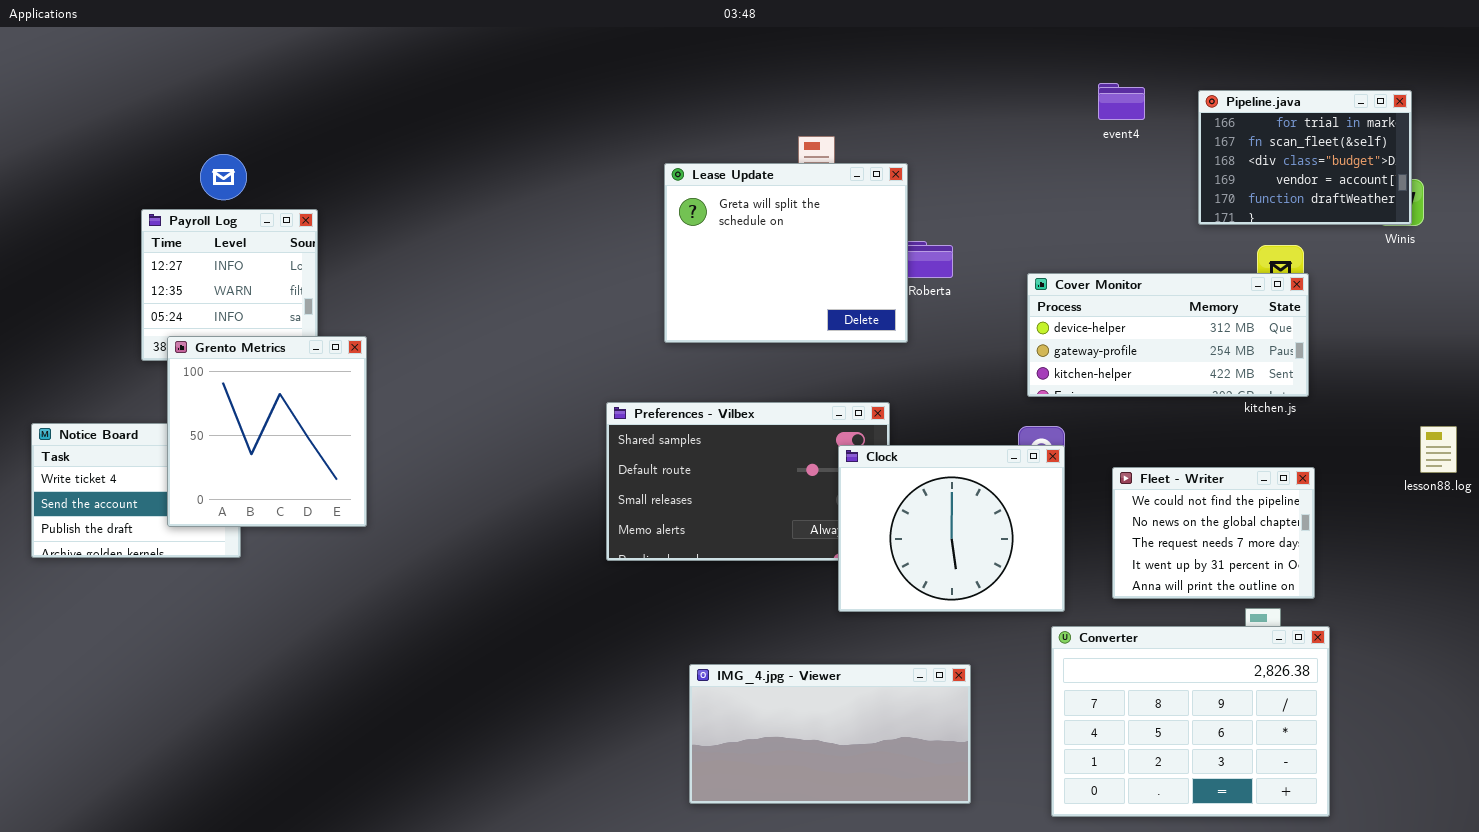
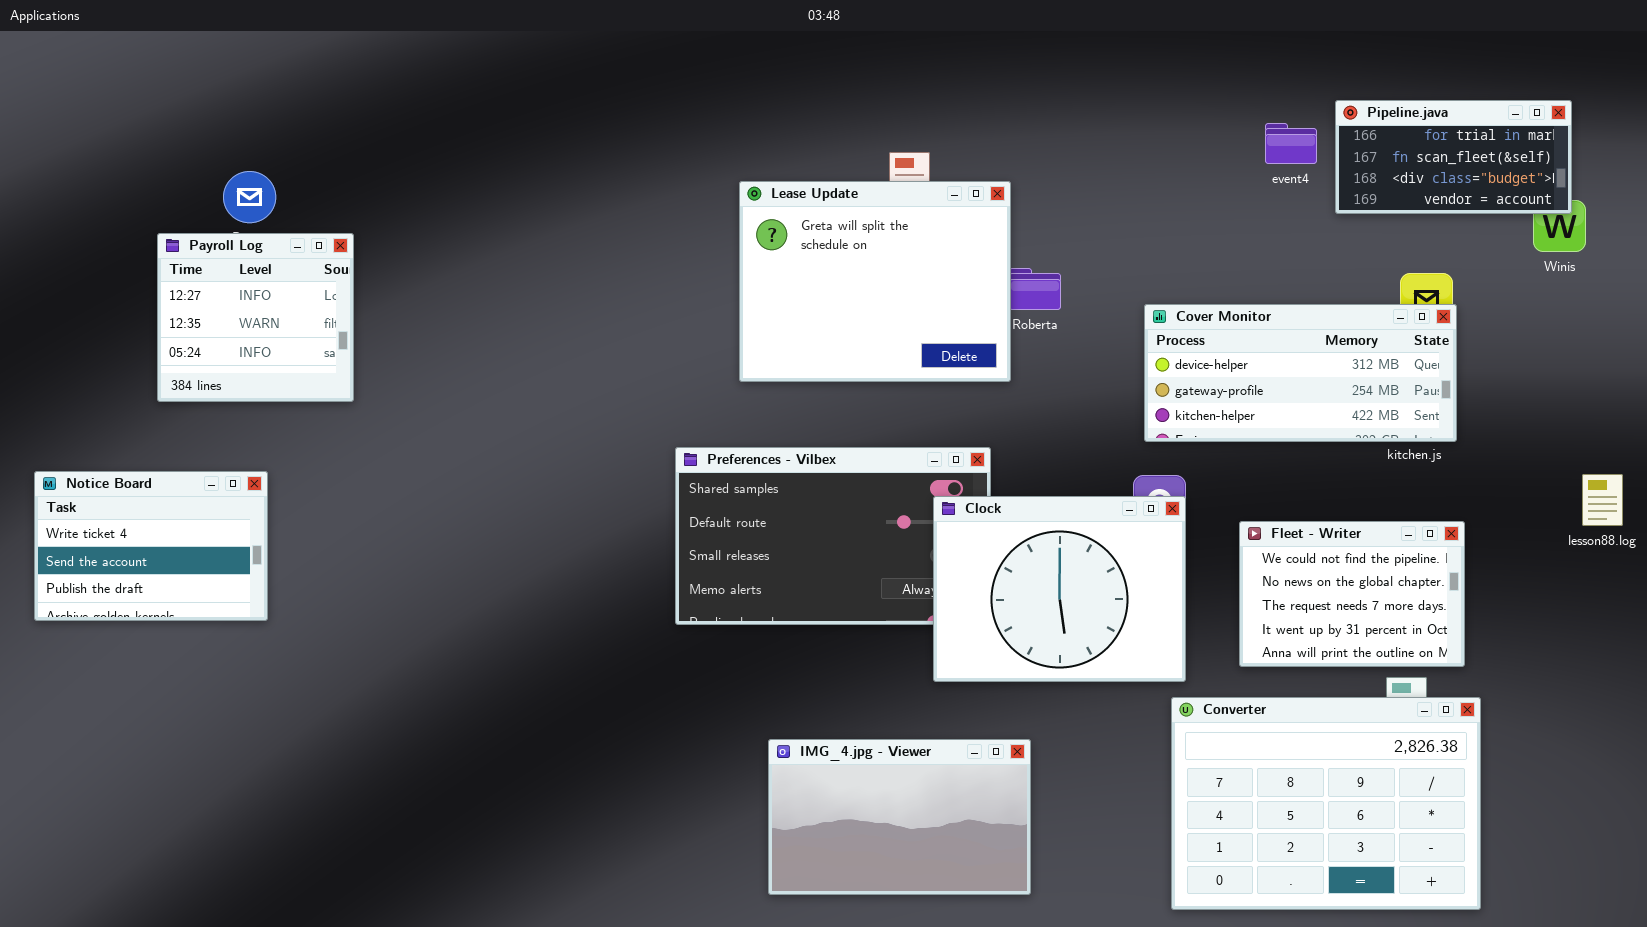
event4: [1098,83,1145,120] -> [1265,123,1317,164], moved
Pipeline.java: [1198,90,1412,225] -> [1335,100,1572,214], resized
Grento Metrics: [167,336,367,527] -> none, closed
IMG_4.jpg - Viewer: [689,664,971,804] -> [768,739,1031,895], resized

